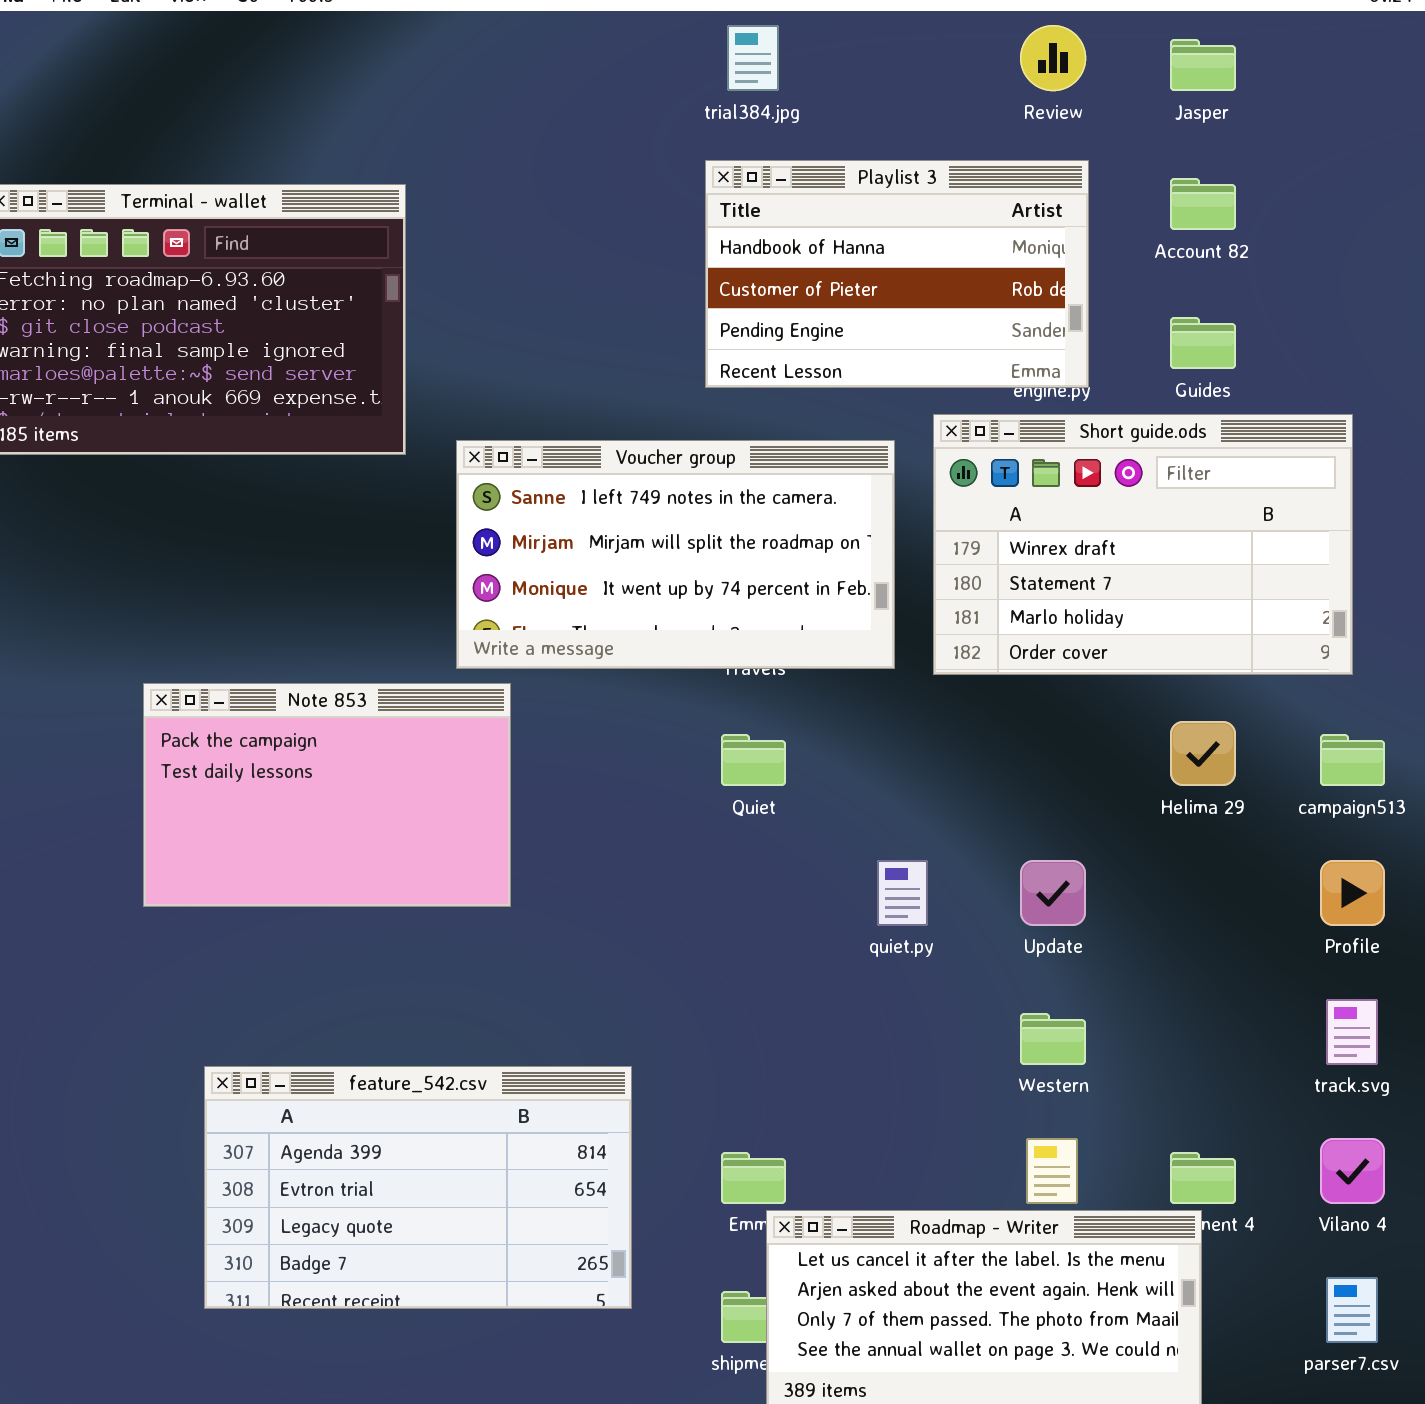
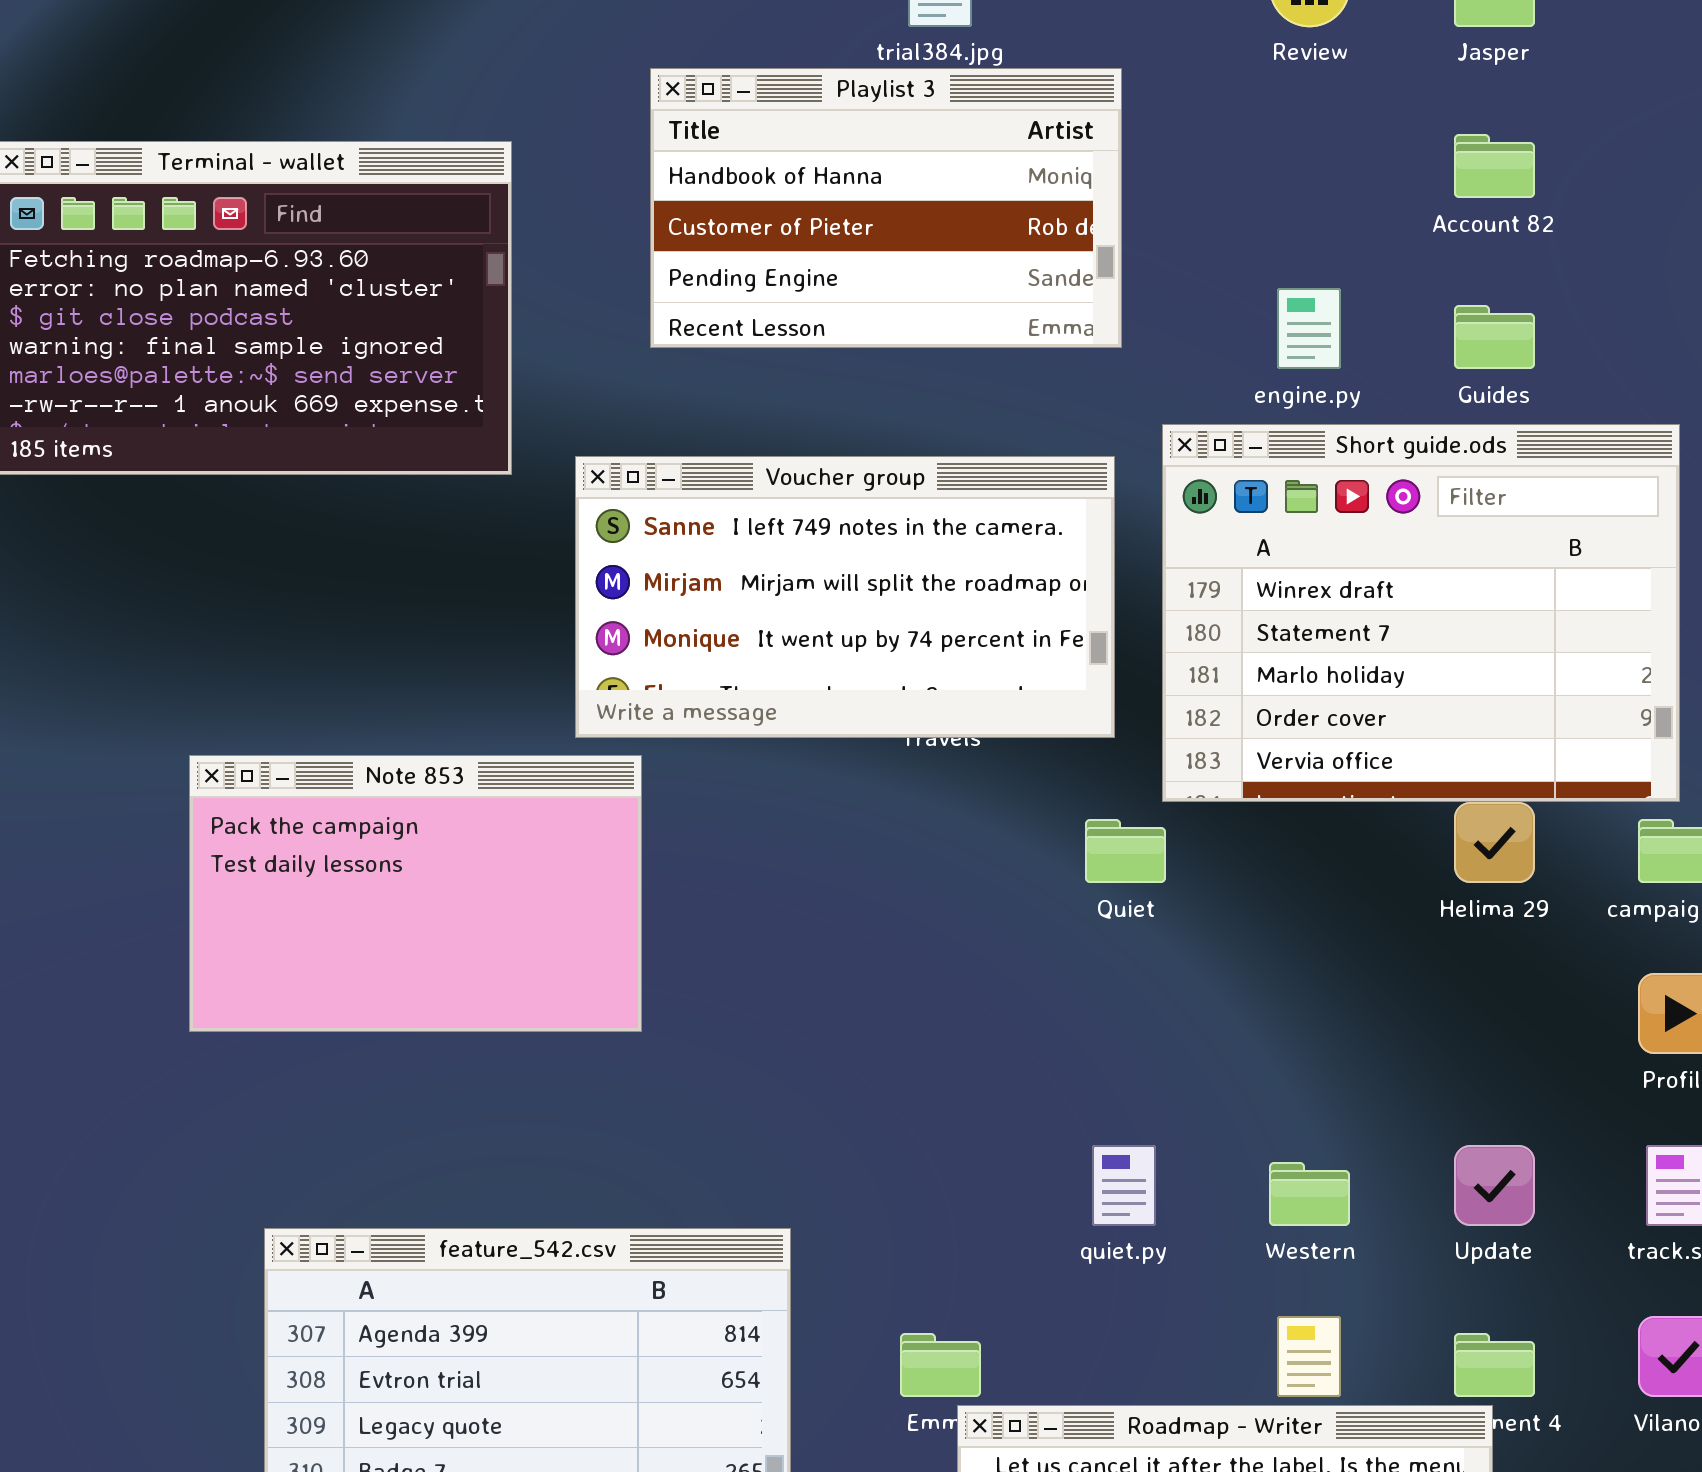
Playlist 3: [705,160,1089,388] -> [650,68,1122,348], moved
Short guide.ods: [933,414,1353,675] -> [1162,424,1680,802], resized
Quiet: [721,734,786,786] -> [1085,819,1166,883], moved
quiet.py: [877,860,928,926] -> [1092,1145,1156,1226], moved
Update: [1020,860,1086,926] -> [1454,1145,1535,1226], moved

